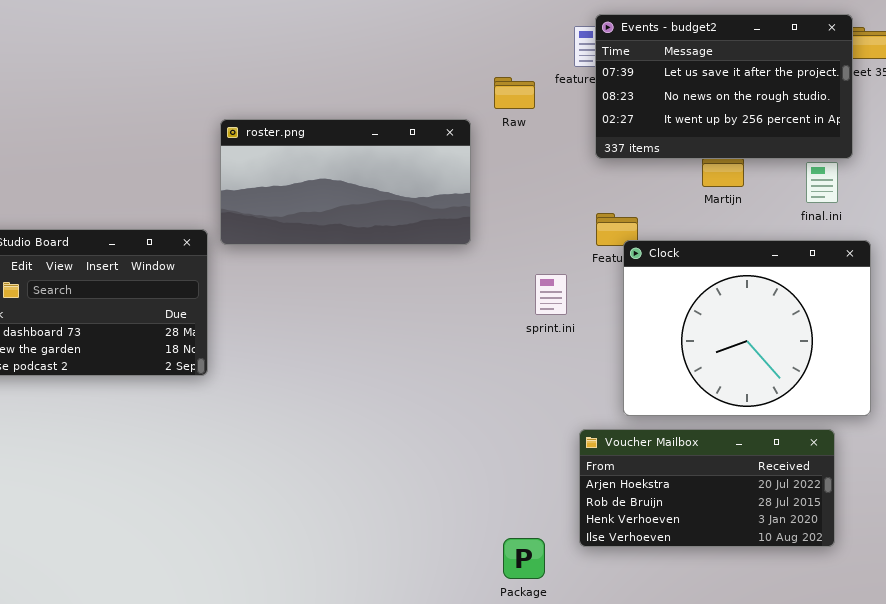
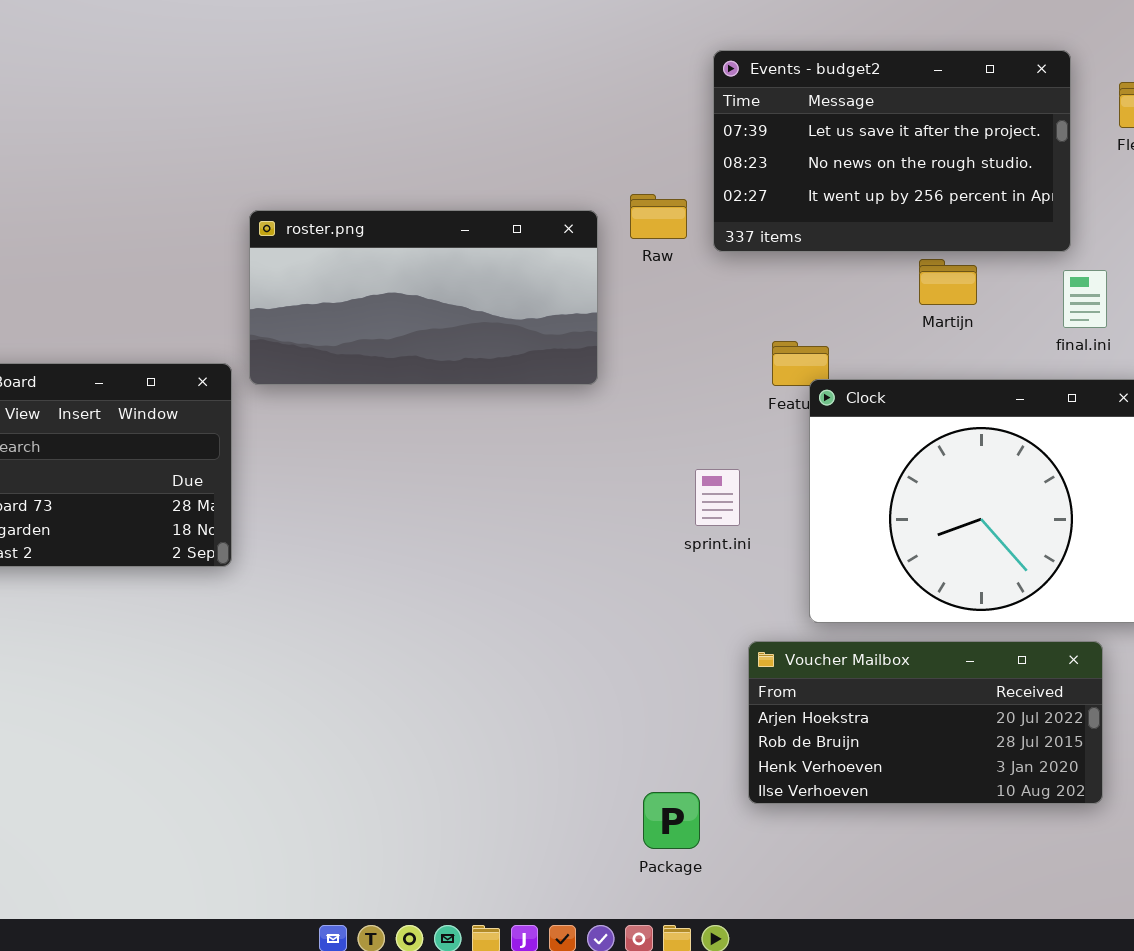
Events - budget2: [595,14,853,159] -> [713,50,1071,252], moved
Raw: [494,77,535,109] -> [630,194,687,239], moved
sprint.ini: [535,274,567,315] -> [695,469,740,526], moved

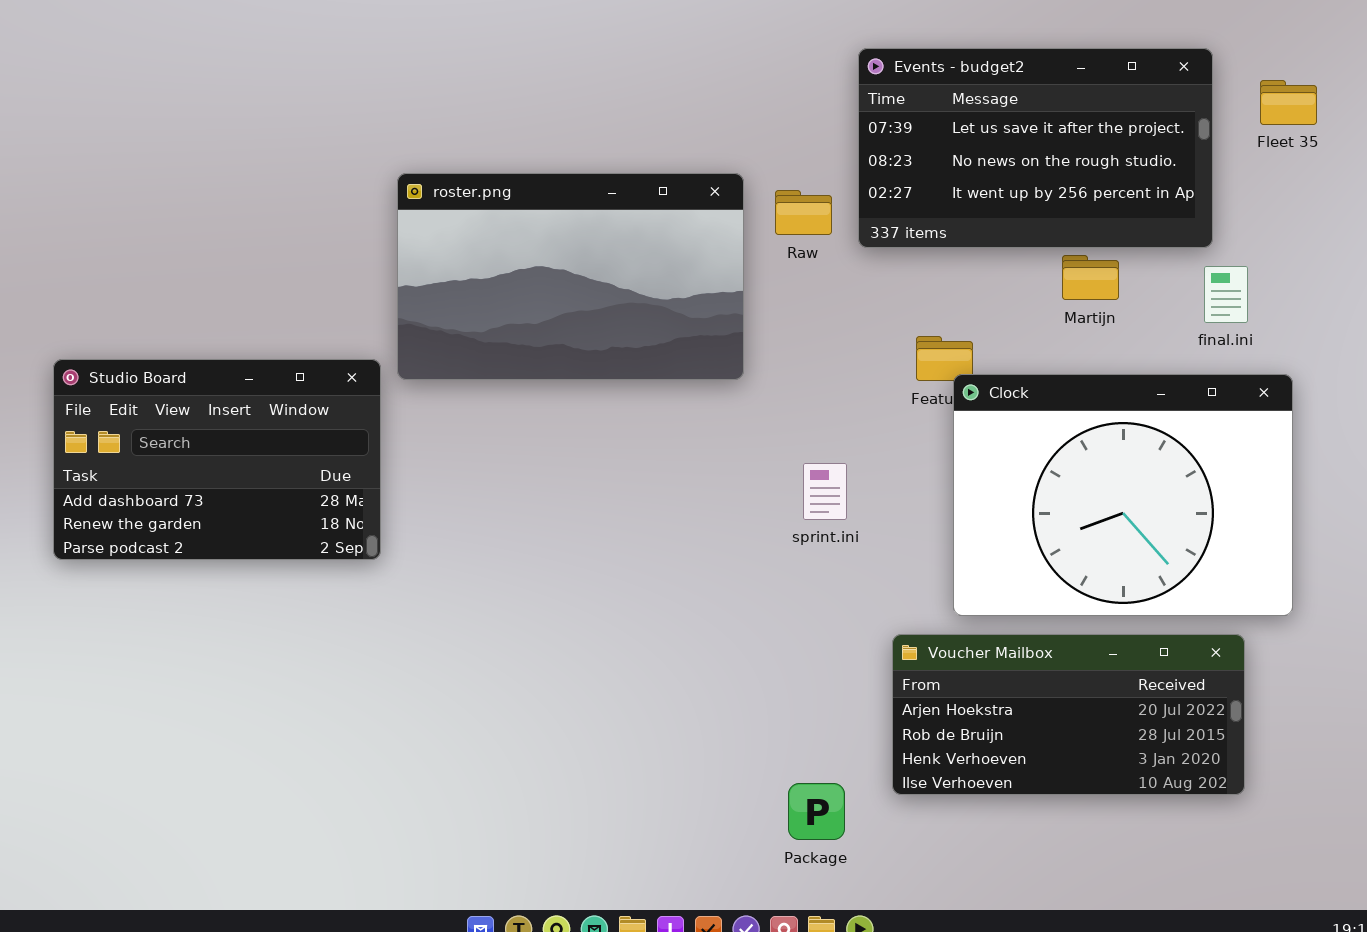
roster.png: [249,210,598,385] -> [397,173,744,380], resized
sprint.ini: [695,469,740,526] -> [803,463,847,520], moved

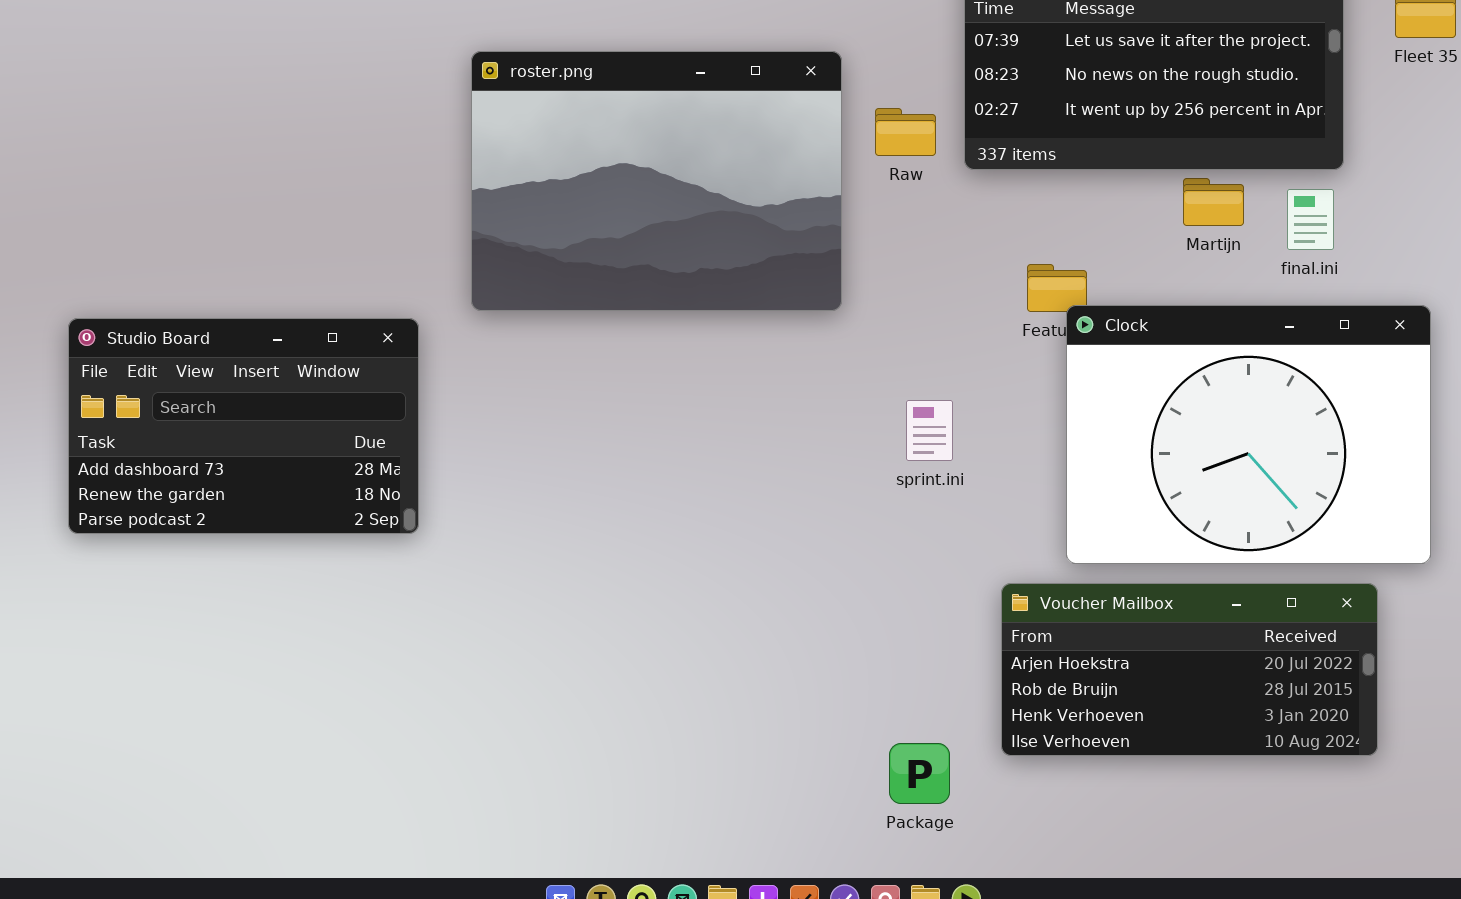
roster.png: [397,173,744,380] -> [471,51,842,311], resized
final.ini: [1204,266,1248,323] -> [1287,189,1334,250], moved
Studio Board: [53,359,381,560] -> [68,318,419,534], moved

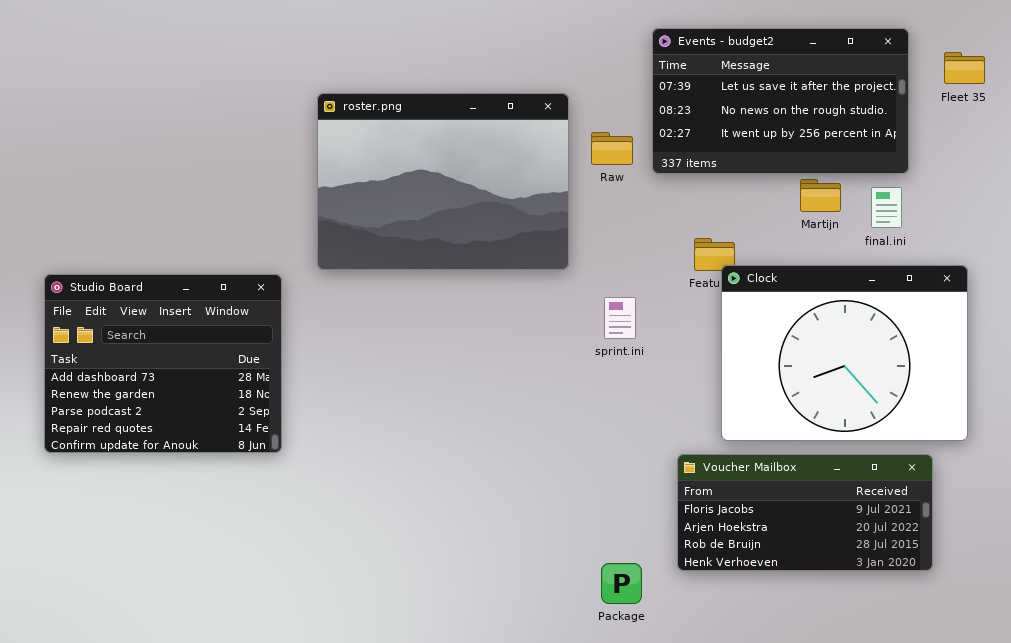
Studio Board: [68,318,419,534] -> [44,274,282,453], resized
sprint.ini: [906,400,953,461] -> [604,297,636,339], moved
Voucher Mailbox: [1001,583,1378,756] -> [677,454,933,571], scrolled up 1 row

